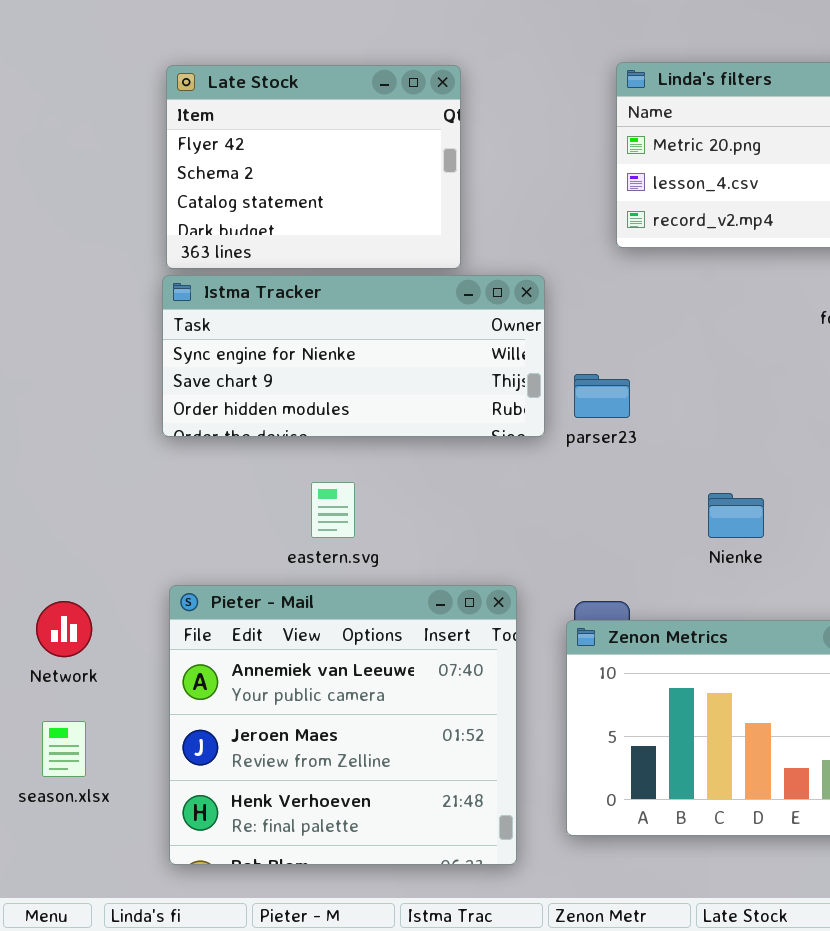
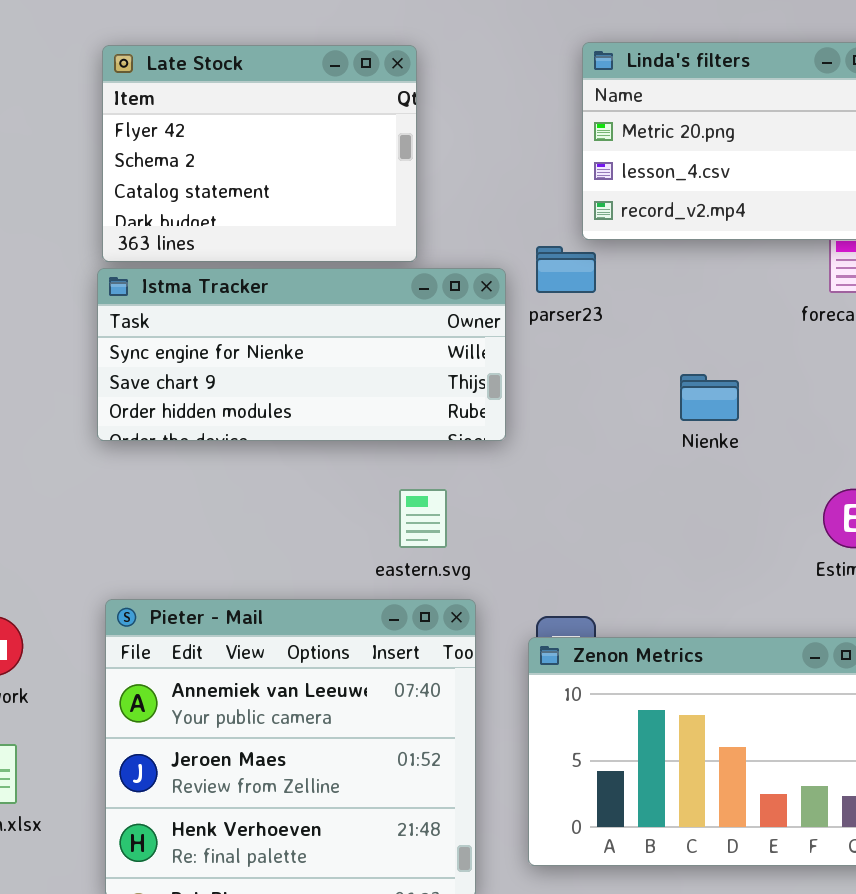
parser23: [574,374,630,418] -> [536,246,596,293], moved
eastern.svg: [311,482,355,538] -> [399,489,447,548], moved
Nienke: [708,493,764,538] -> [680,374,739,421], moved

